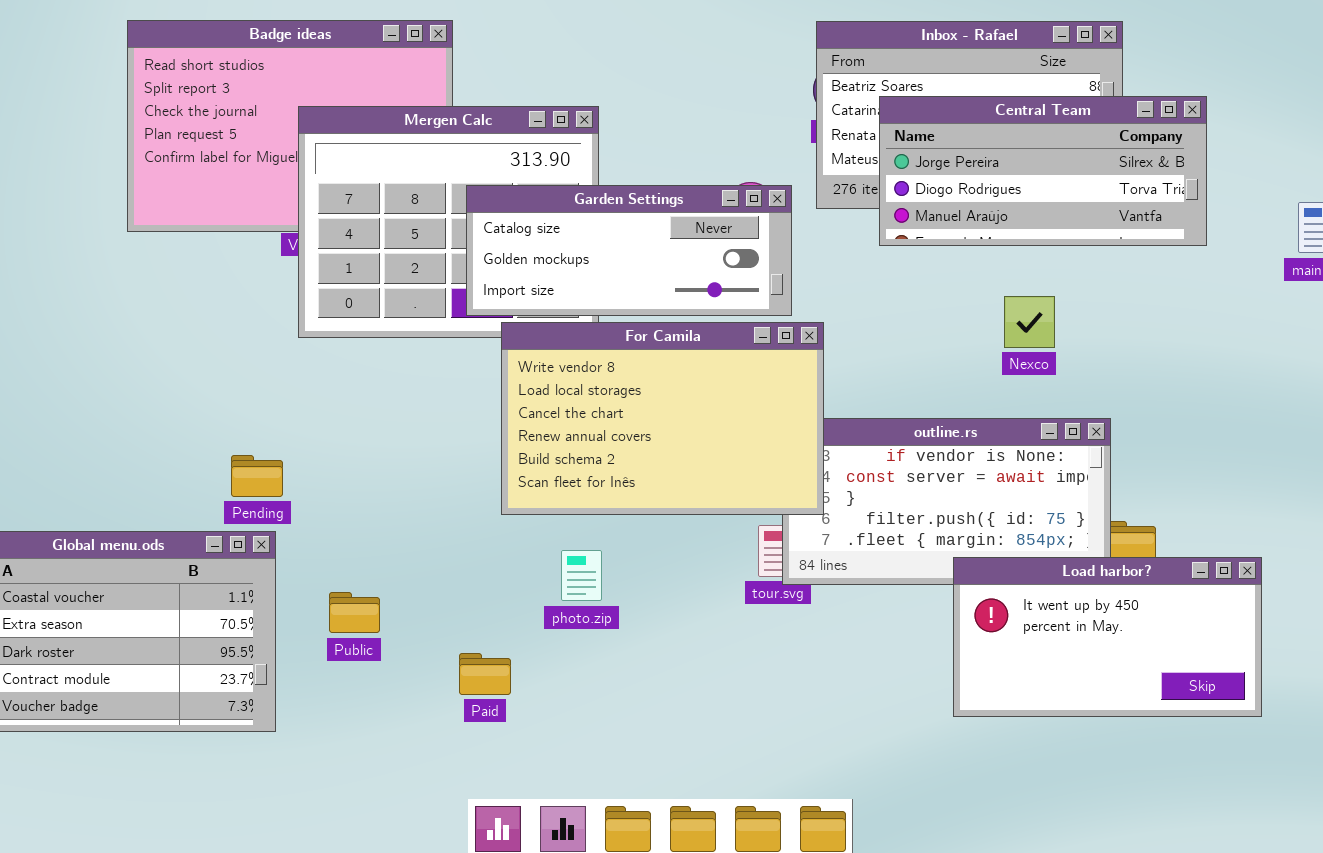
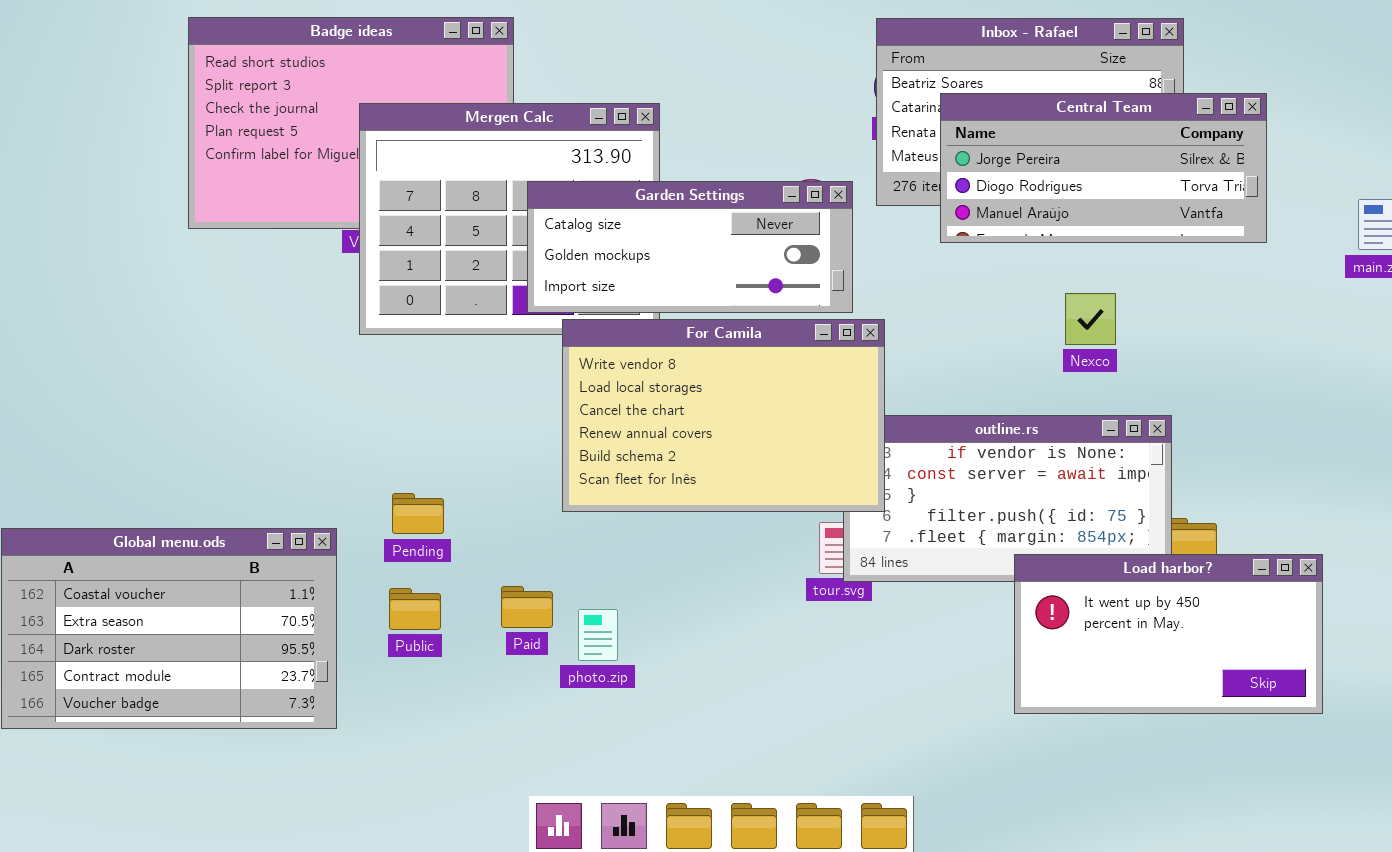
Pending: [231,455,283,497] -> [392,493,444,534], moved
photo.zip: [561,550,602,601] -> [578,609,618,661], moved
Paid: [459,653,511,695] -> [501,586,553,628], moved

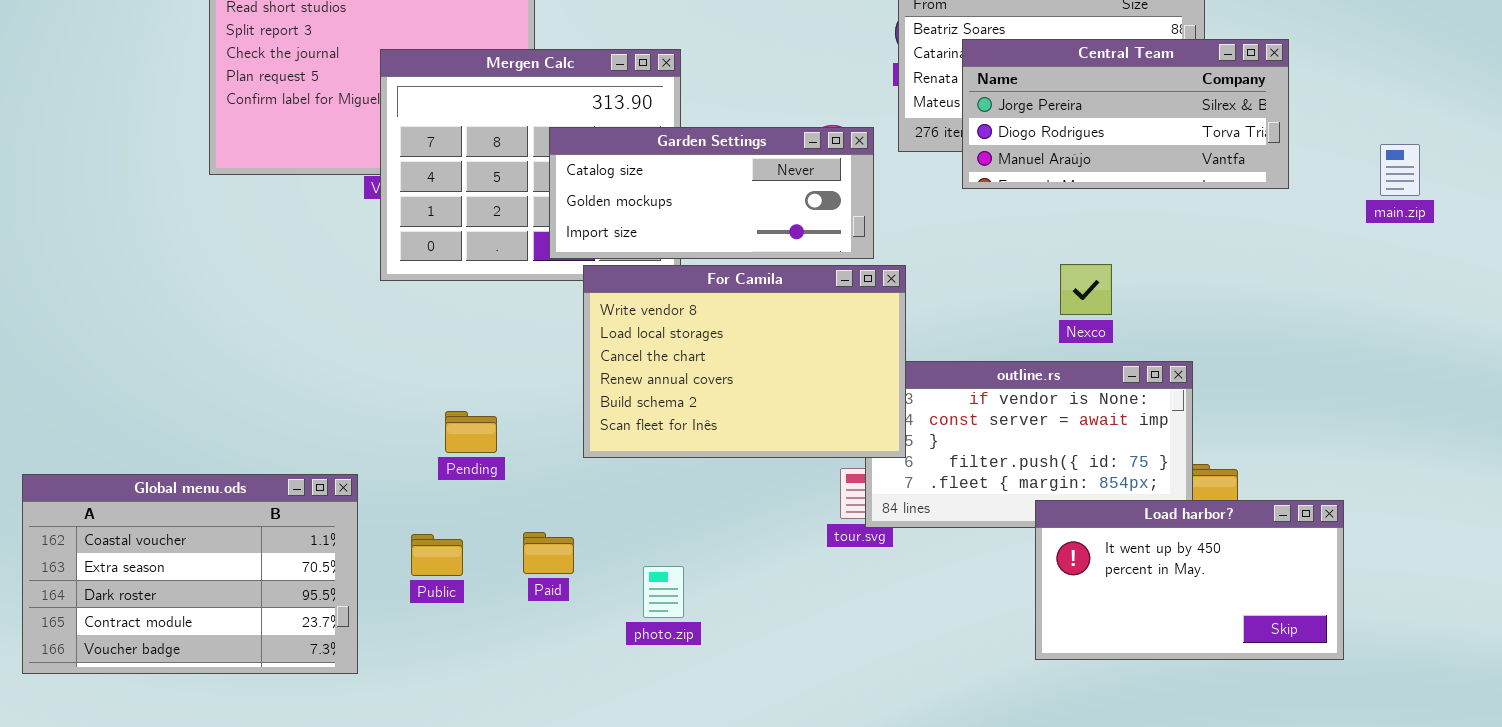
Nexco: [1065,293,1116,345] -> [1060,264,1112,315], moved
Pending: [392,493,444,534] -> [445,411,497,453], moved
photo.zip: [578,609,618,661] -> [643,566,684,618], moved

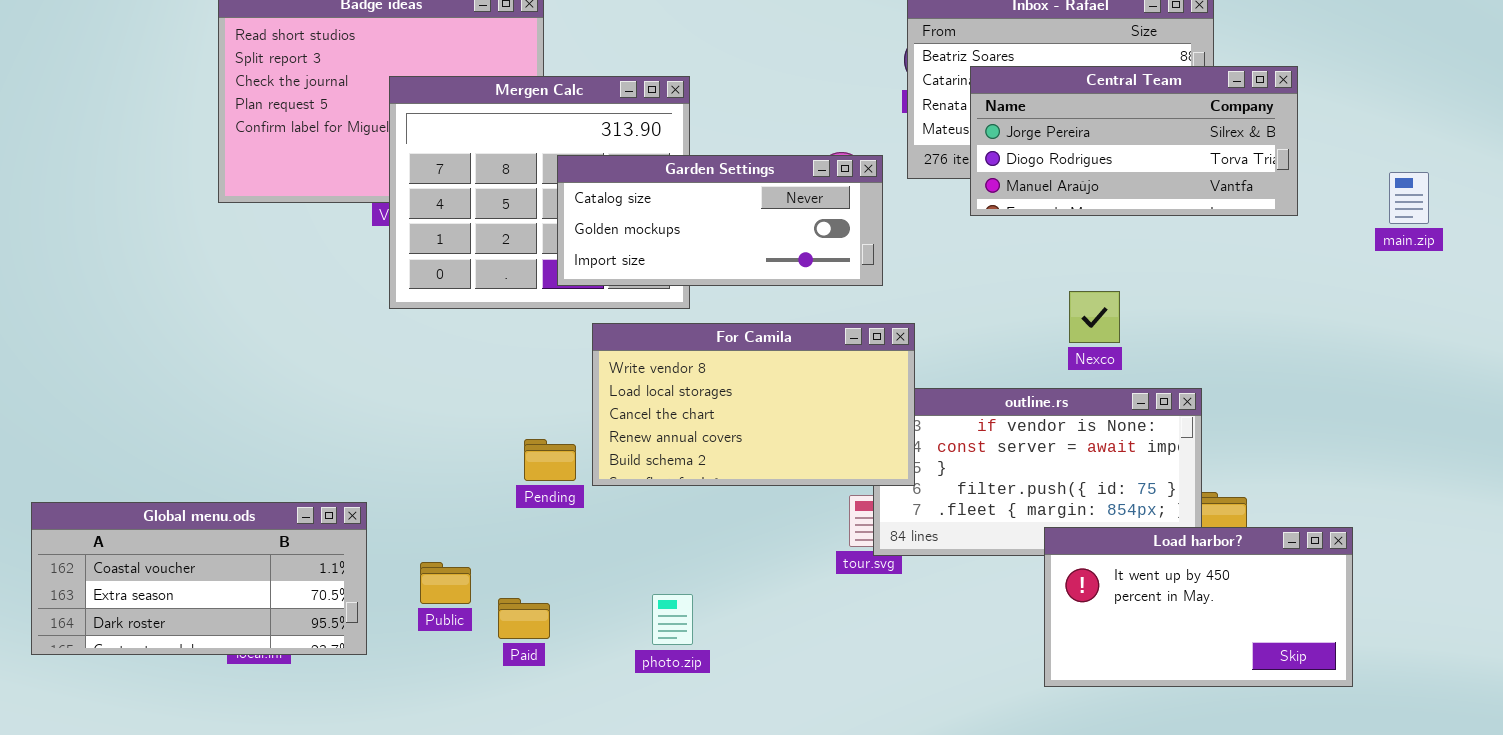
For Camila: [583,265,906,458] -> [592,323,915,486], resized
Pending: [445,411,497,453] -> [524,439,576,481], moved
Global menu.ods: [22,474,358,674] -> [31,502,367,655], resized
Paid: [523,532,574,574] -> [498,598,550,639], moved

